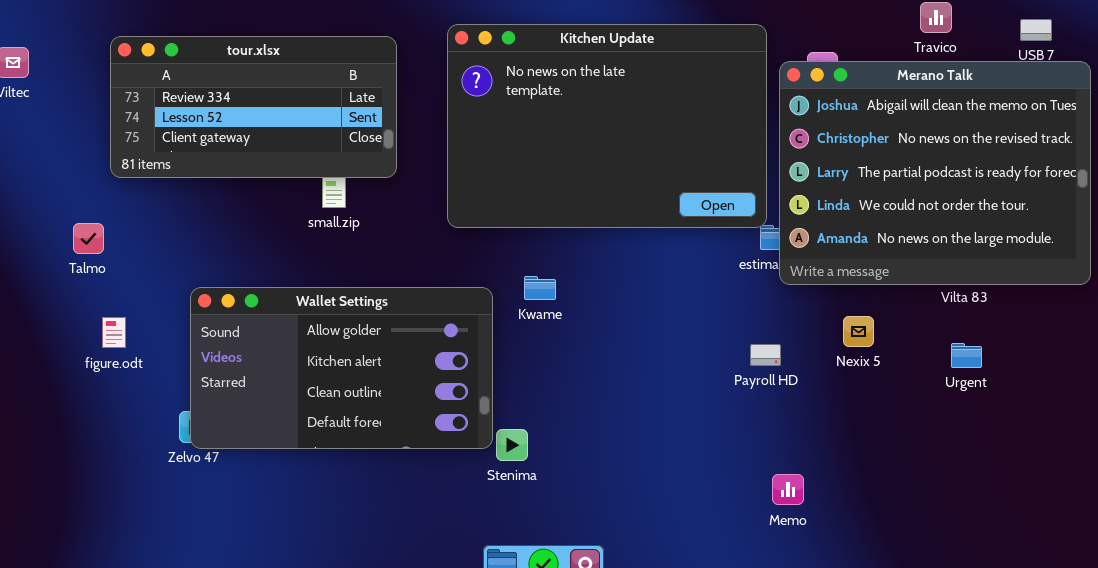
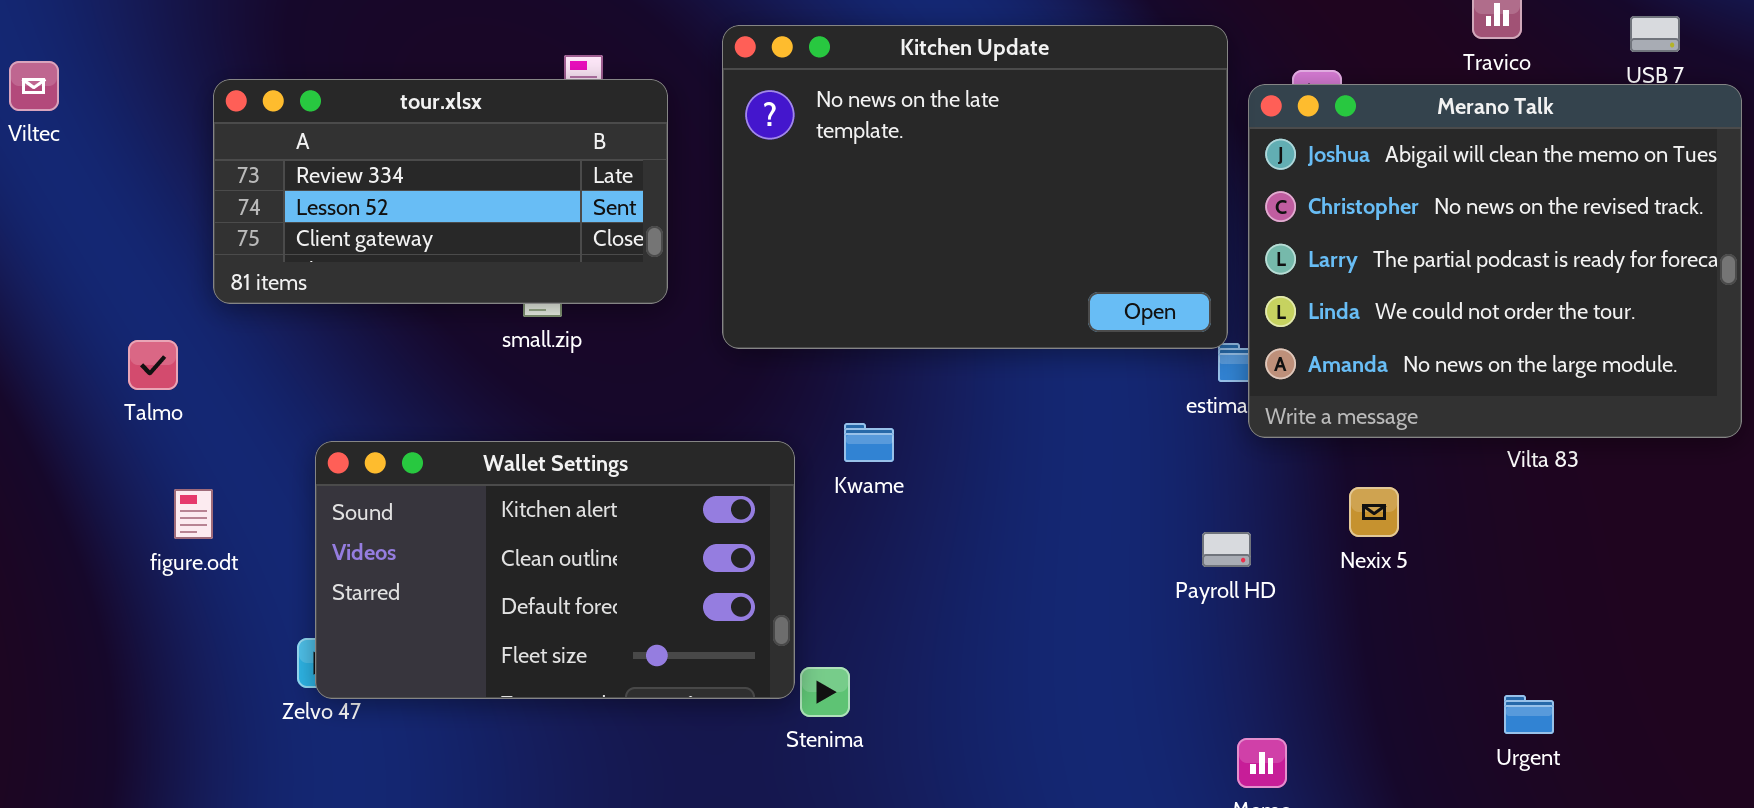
tour.xlsx: [110,36,397,178] -> [213,79,668,304], moved
Wallet Settings: [190,287,493,449] -> [315,441,795,699], scrolled down 1 row
Urgent: [951,343,982,368] -> [1504,695,1554,734], moved

